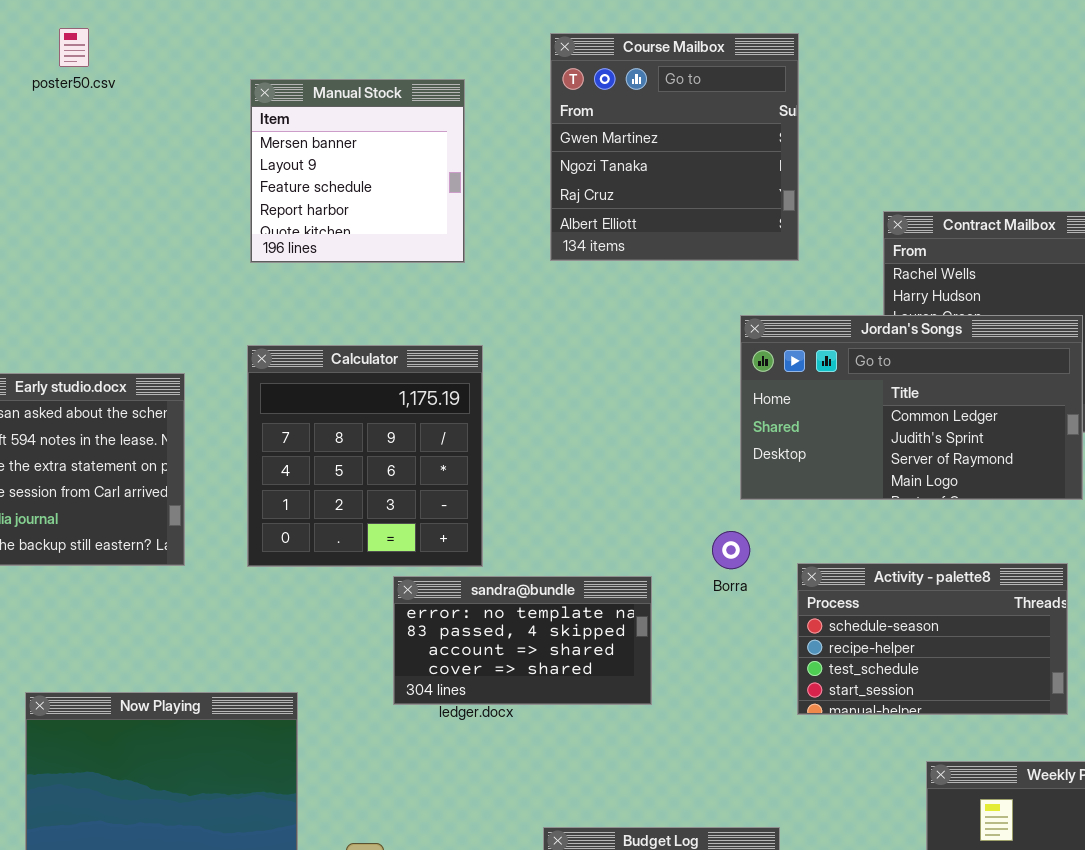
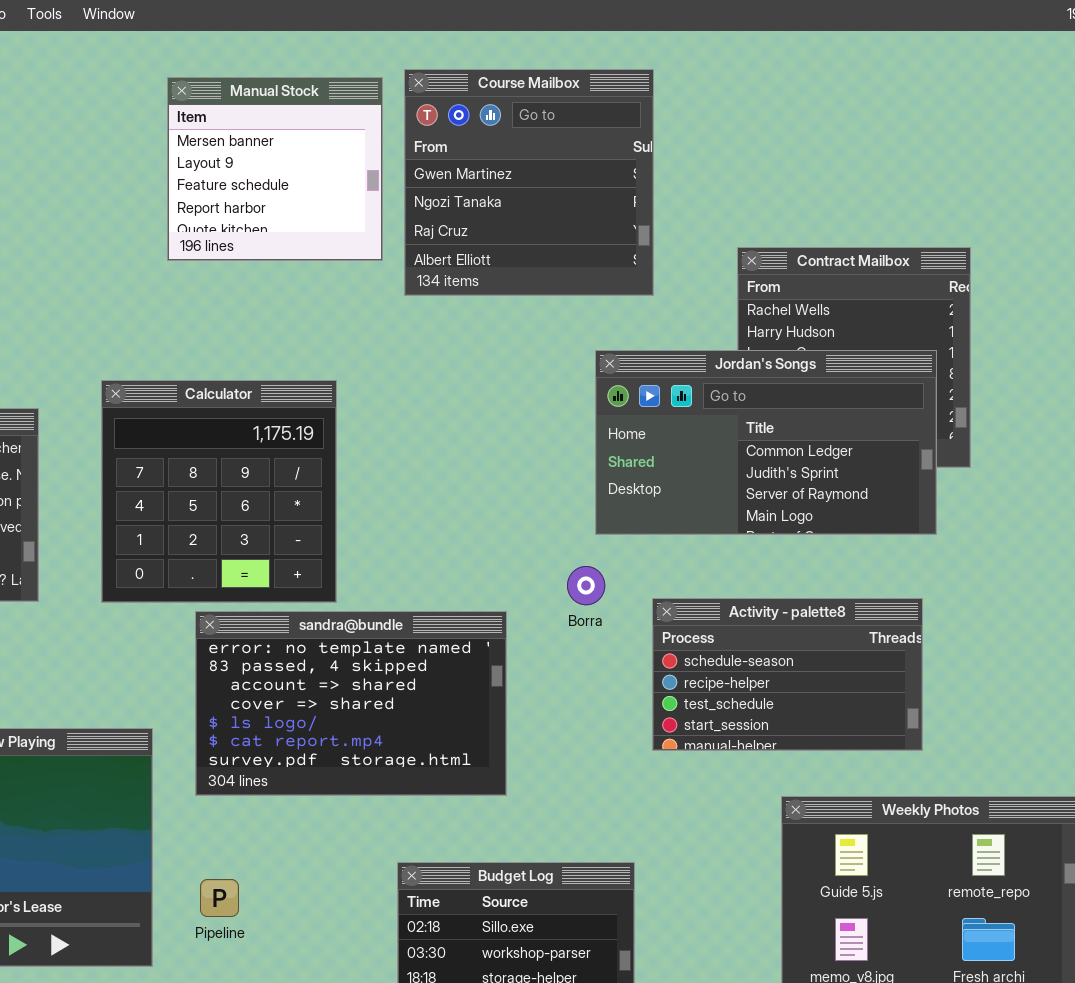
Manual Stock: [250,79,465,263] -> [167,77,383,261], moved
sandra@bundle: [393,576,652,705] -> [195,611,507,796], resized

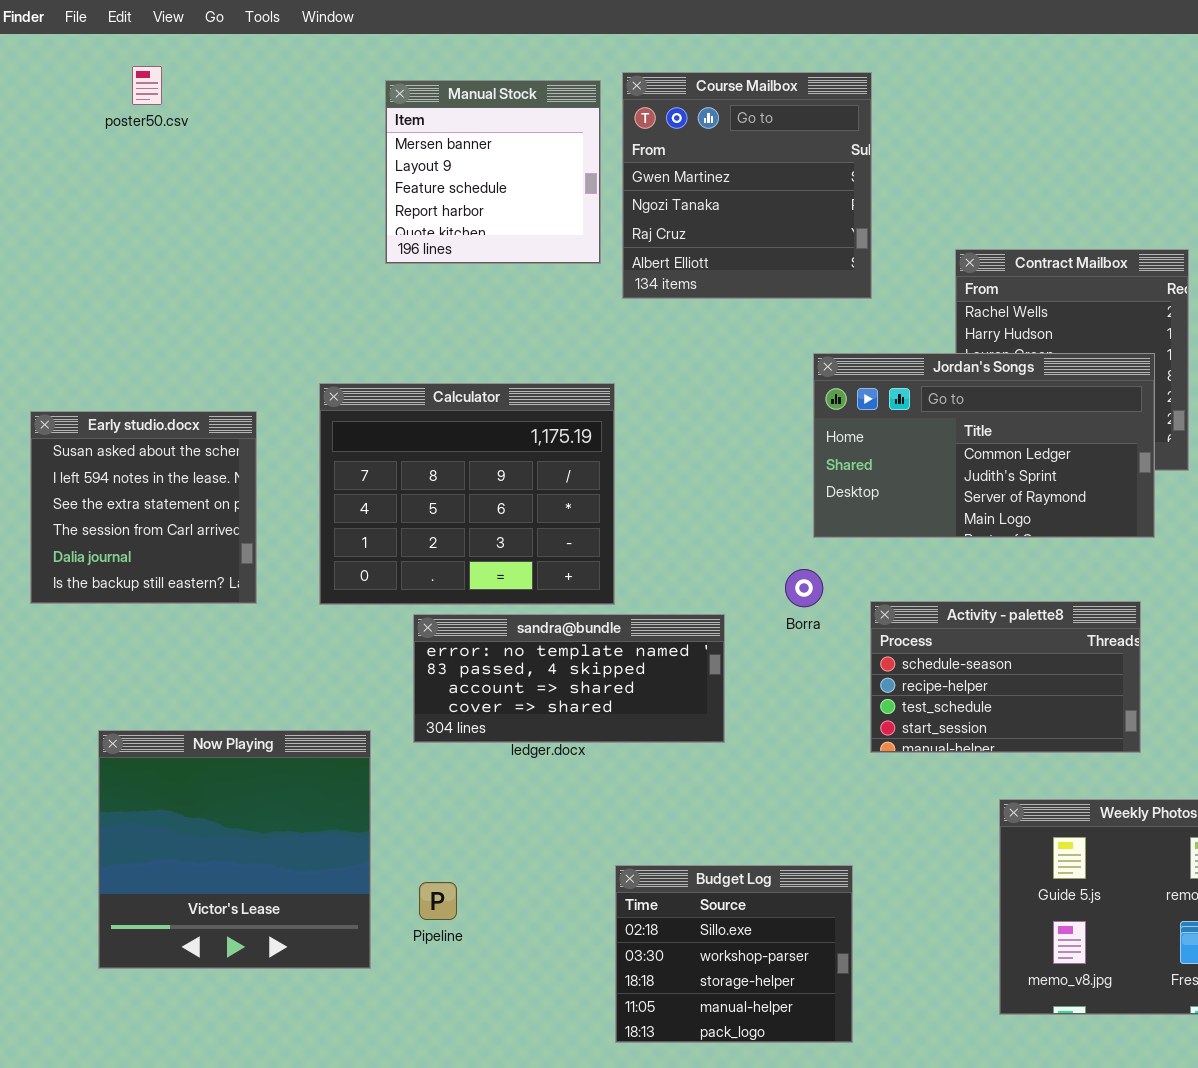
Calculator: [101,380,337,603] -> [319,383,615,605], resized
sandra@bundle: [195,611,507,796] -> [413,614,725,743], resized

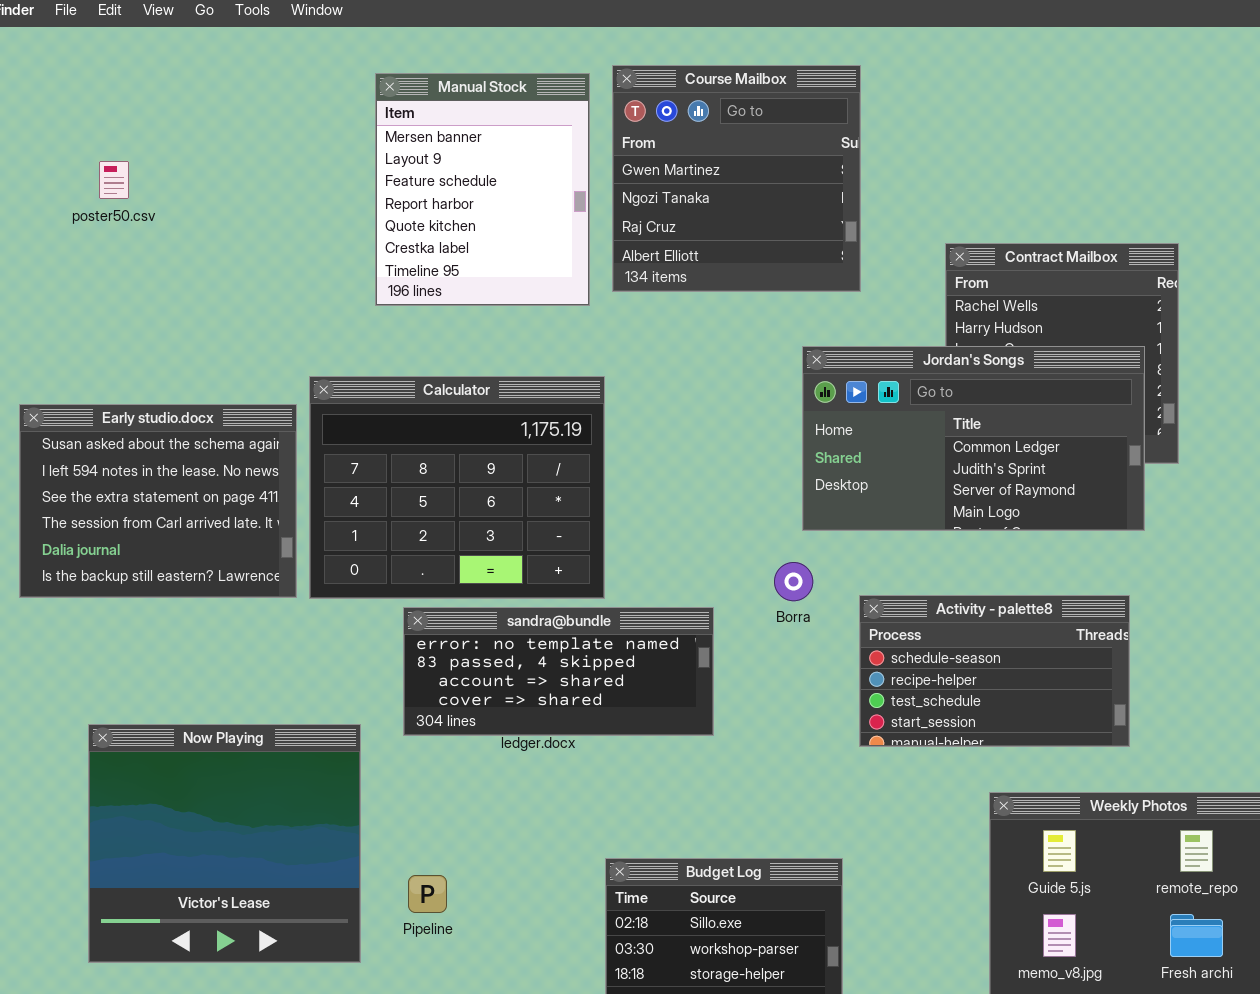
poster50.csv: [132,66,162,105] -> [99,161,129,199], moved
Manual Stock: [385,80,601,264] -> [375,73,590,306], resized
Early studio.docx: [30,411,257,604] -> [19,404,297,598], resized

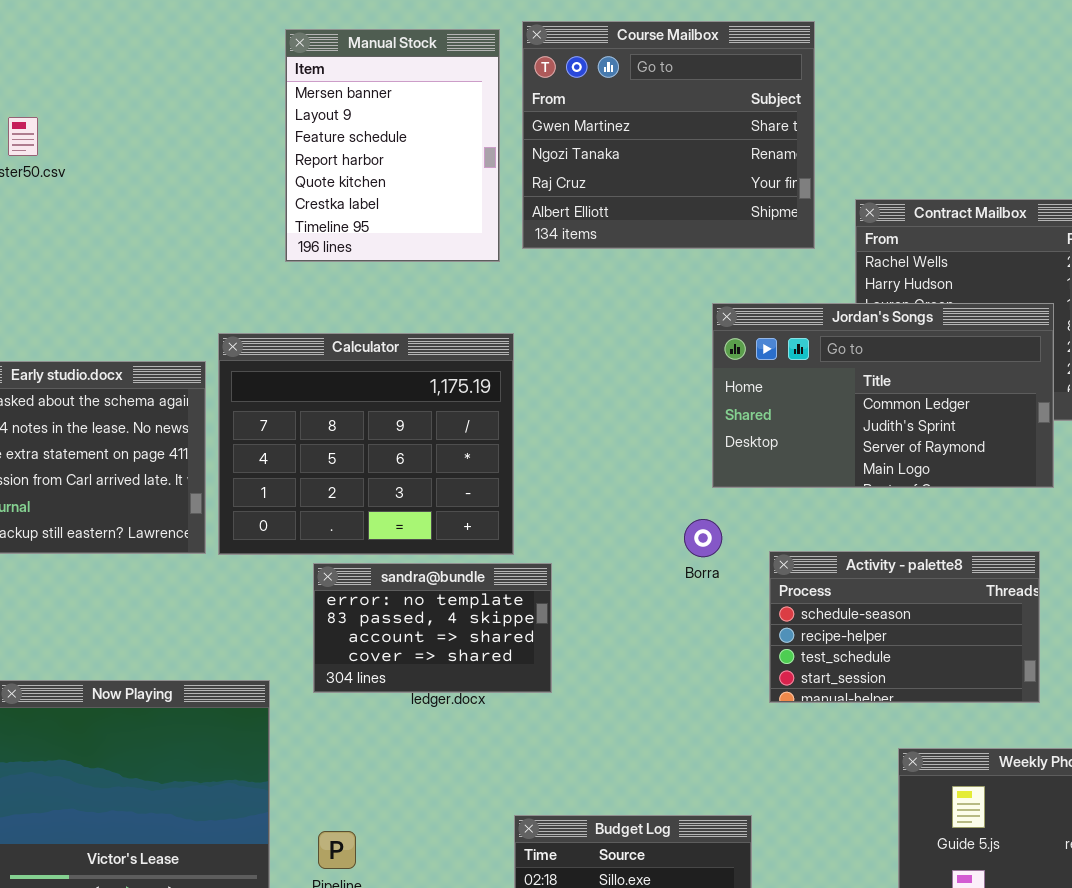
Course Mailbox: [612,65,861,292] -> [522,21,815,249], resized
sandra@bundle: [403,607,714,736] -> [313,563,552,693], resized

